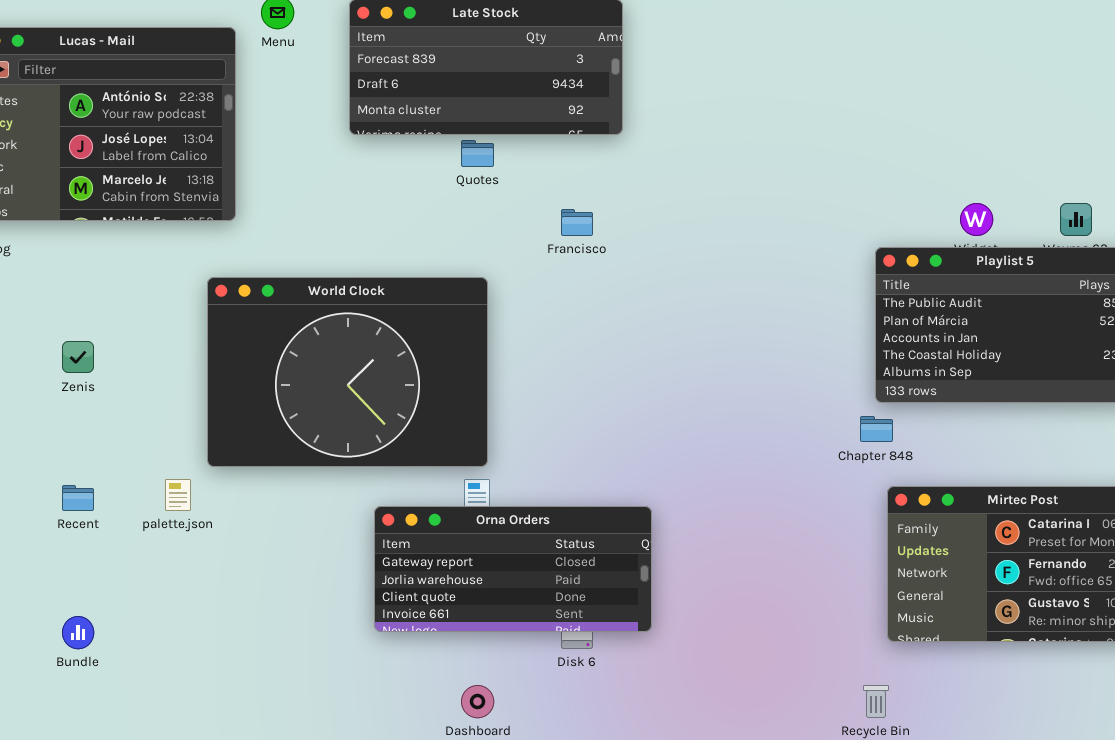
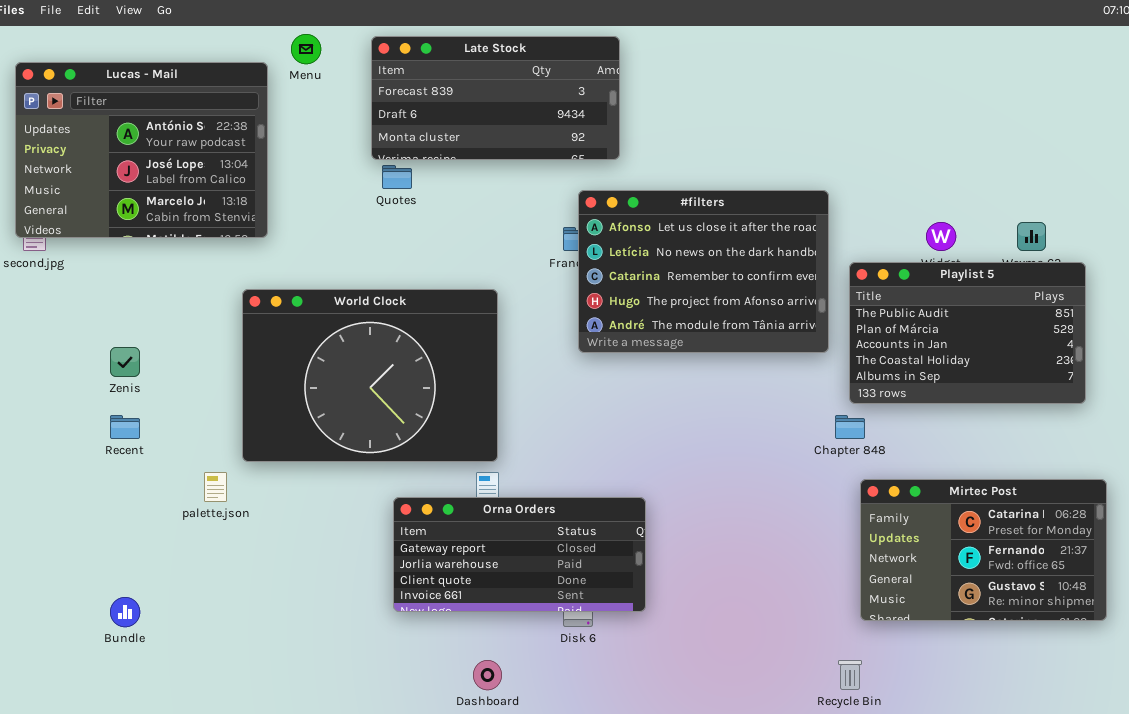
Quotes: [461,140,494,167] -> [382,165,412,189], moved
#filters: none -> [578,190,829,353], opened
Recent: [62,485,94,511] -> [110,415,140,439], moved

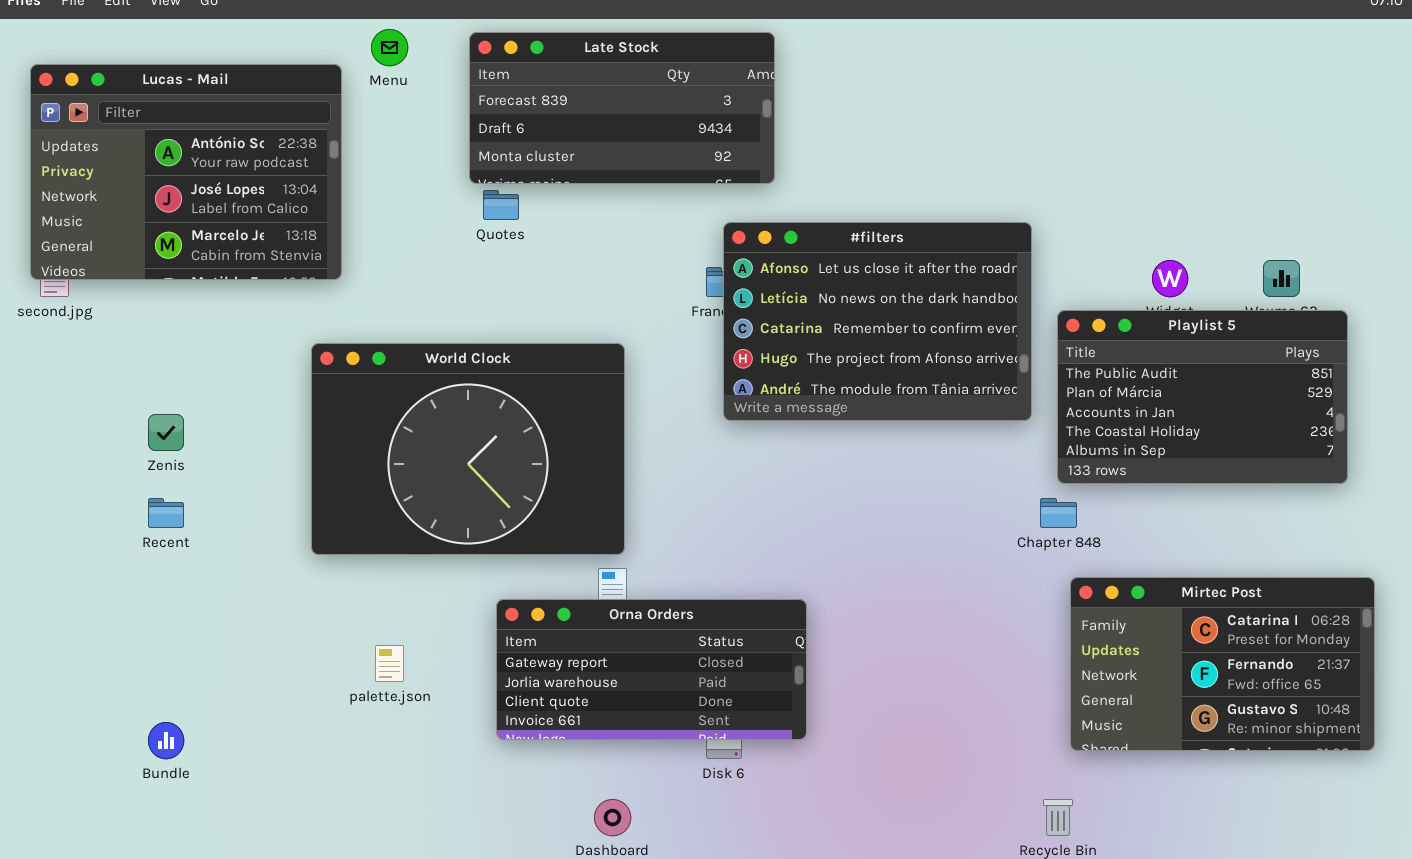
palette.json: [204,472,227,502] -> [375,645,404,682], moved

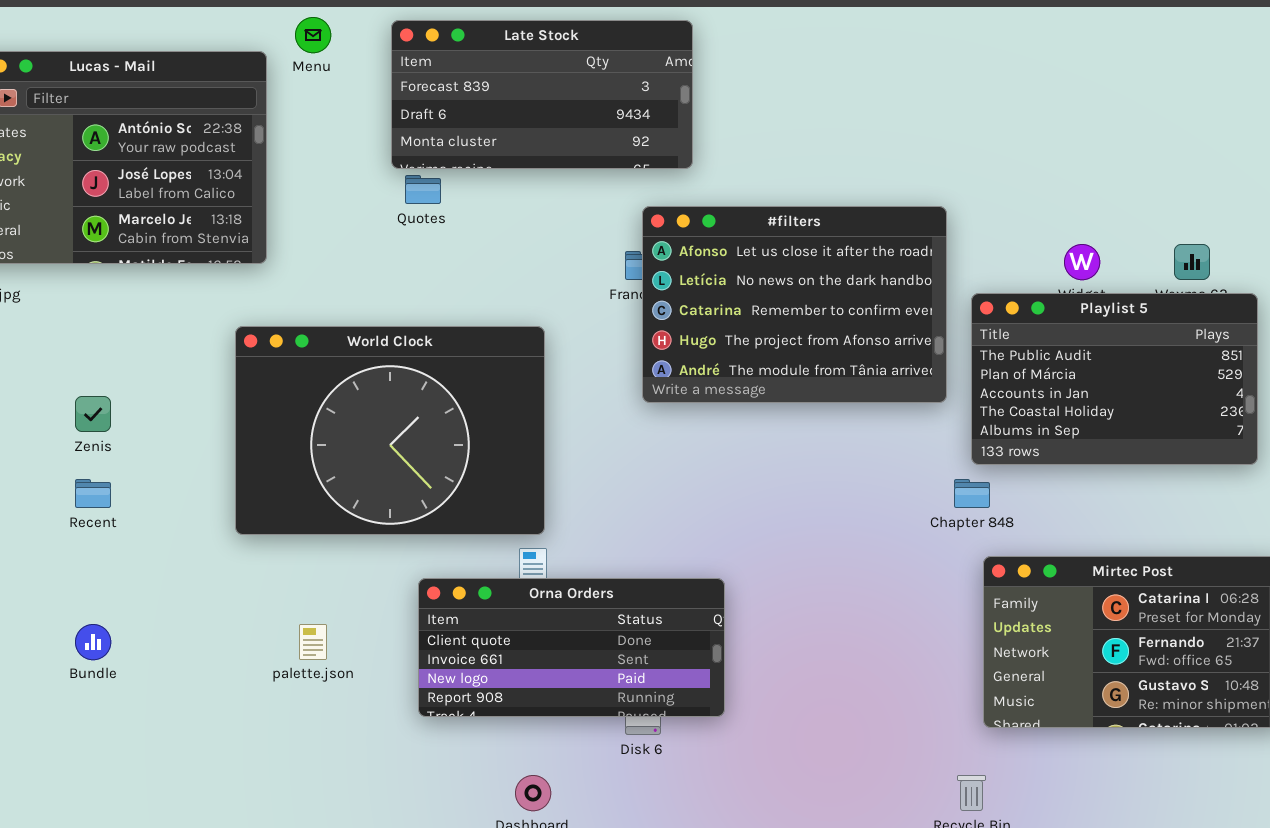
Orna Orders: [496,599,807,740] -> [418,578,725,717], scrolled down 2 rows
Bundle: [148,722,184,759] -> [75,624,111,660], moved

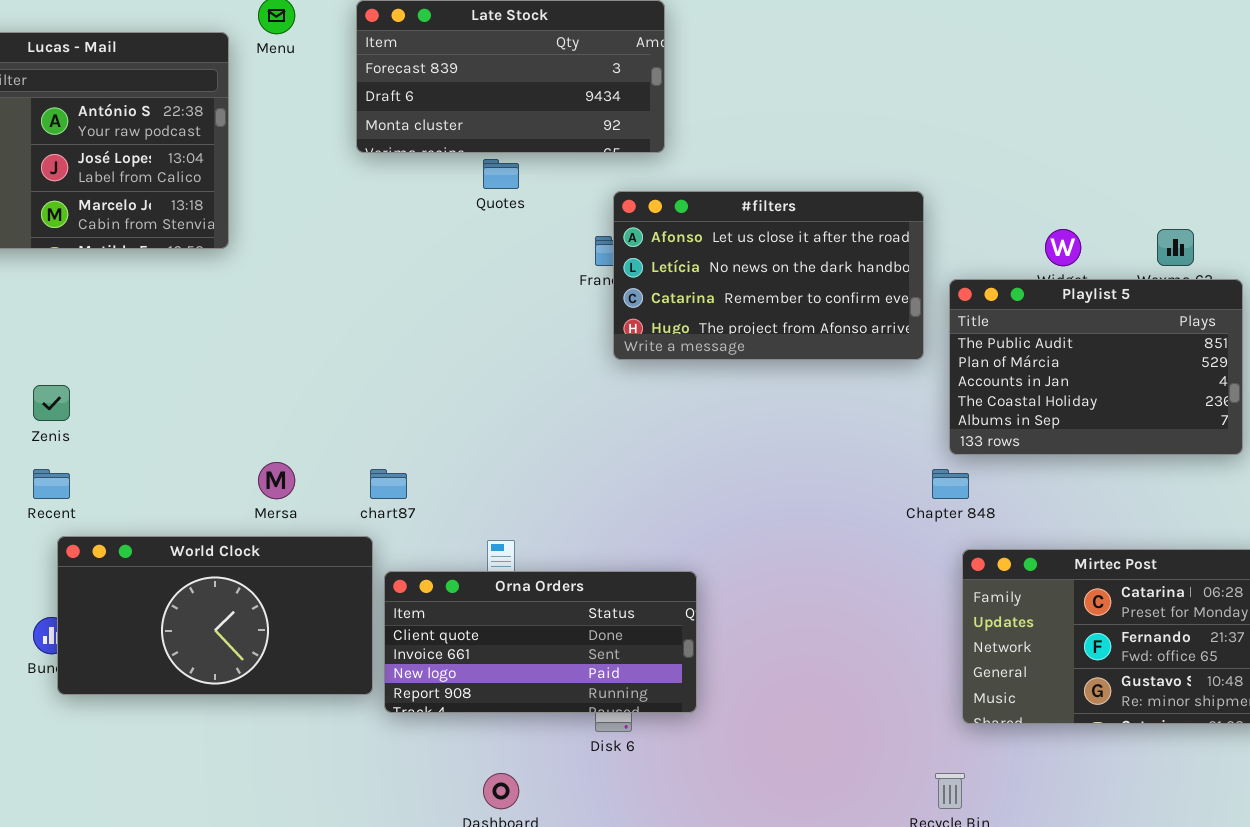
Quotes: [405,175,441,204] -> [483,159,519,189], moved
#filters: [642,206,947,403] -> [613,191,924,360], resized
World Clock: [235,326,545,535] -> [57,536,373,695], moved, resized

